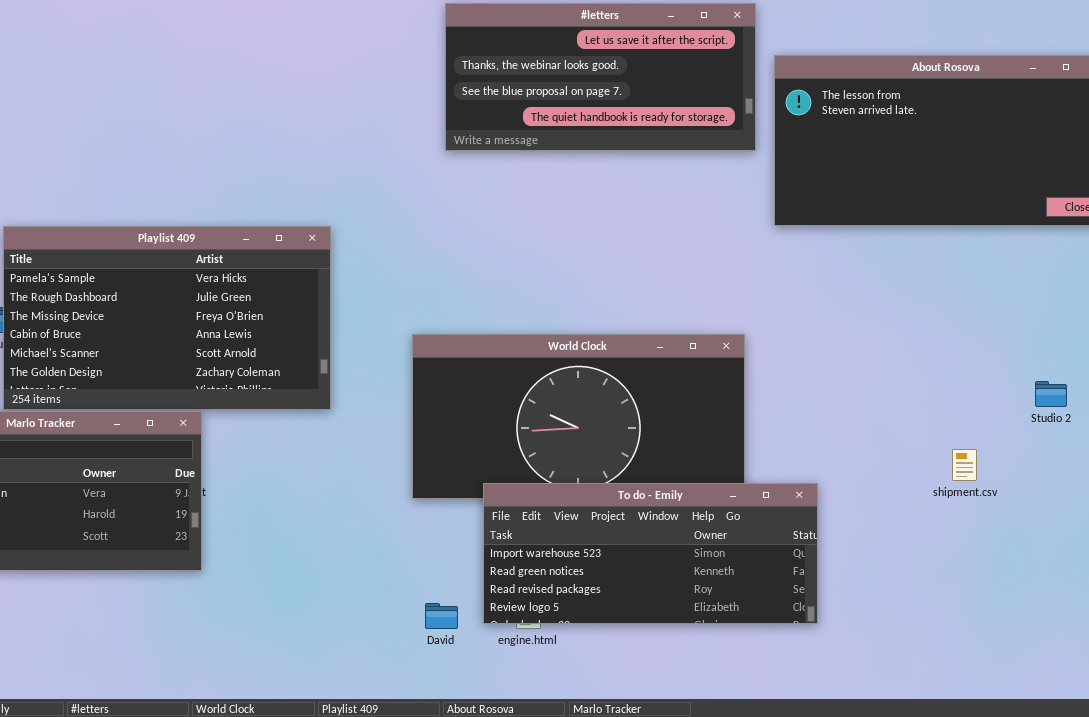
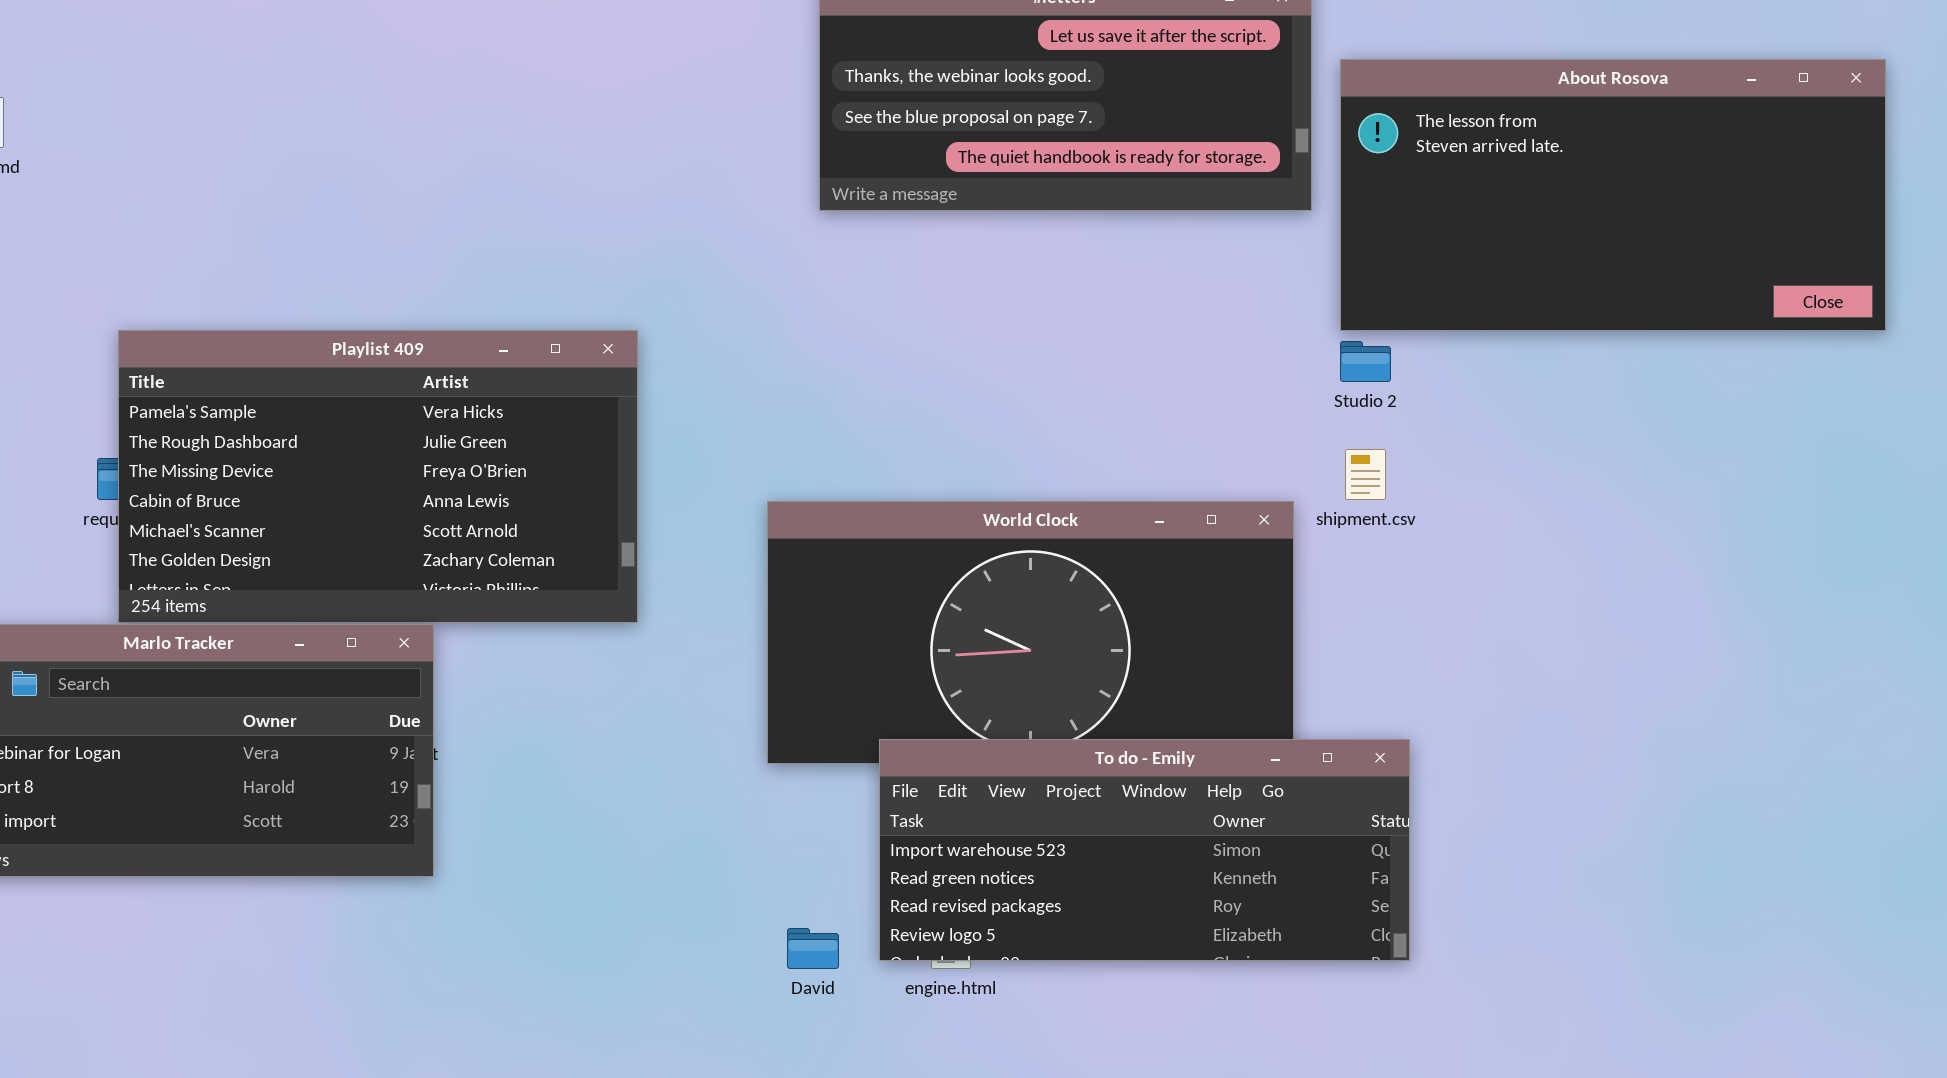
Studio 2: [1035,381,1067,407] -> [1340,341,1391,382], moved
shipment.csv: [952,449,977,481] -> [1345,449,1386,500], moved

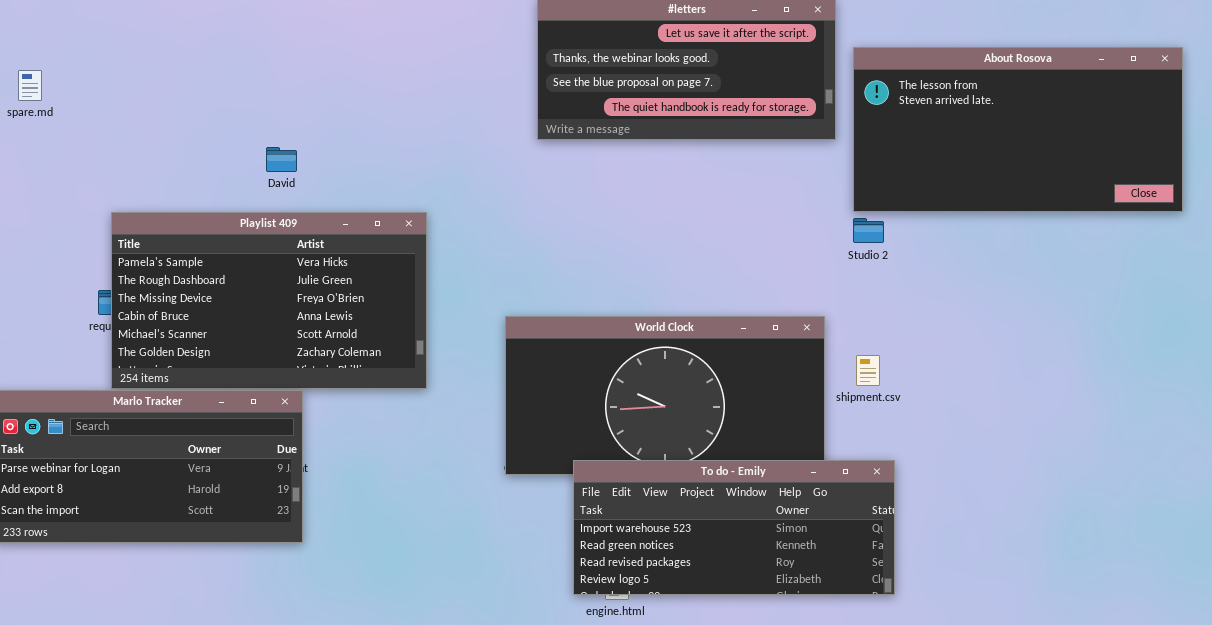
shipment.csv: [1345,449,1386,500] -> [856,355,880,386], moved
David: [787,928,839,969] -> [266,147,297,172], moved

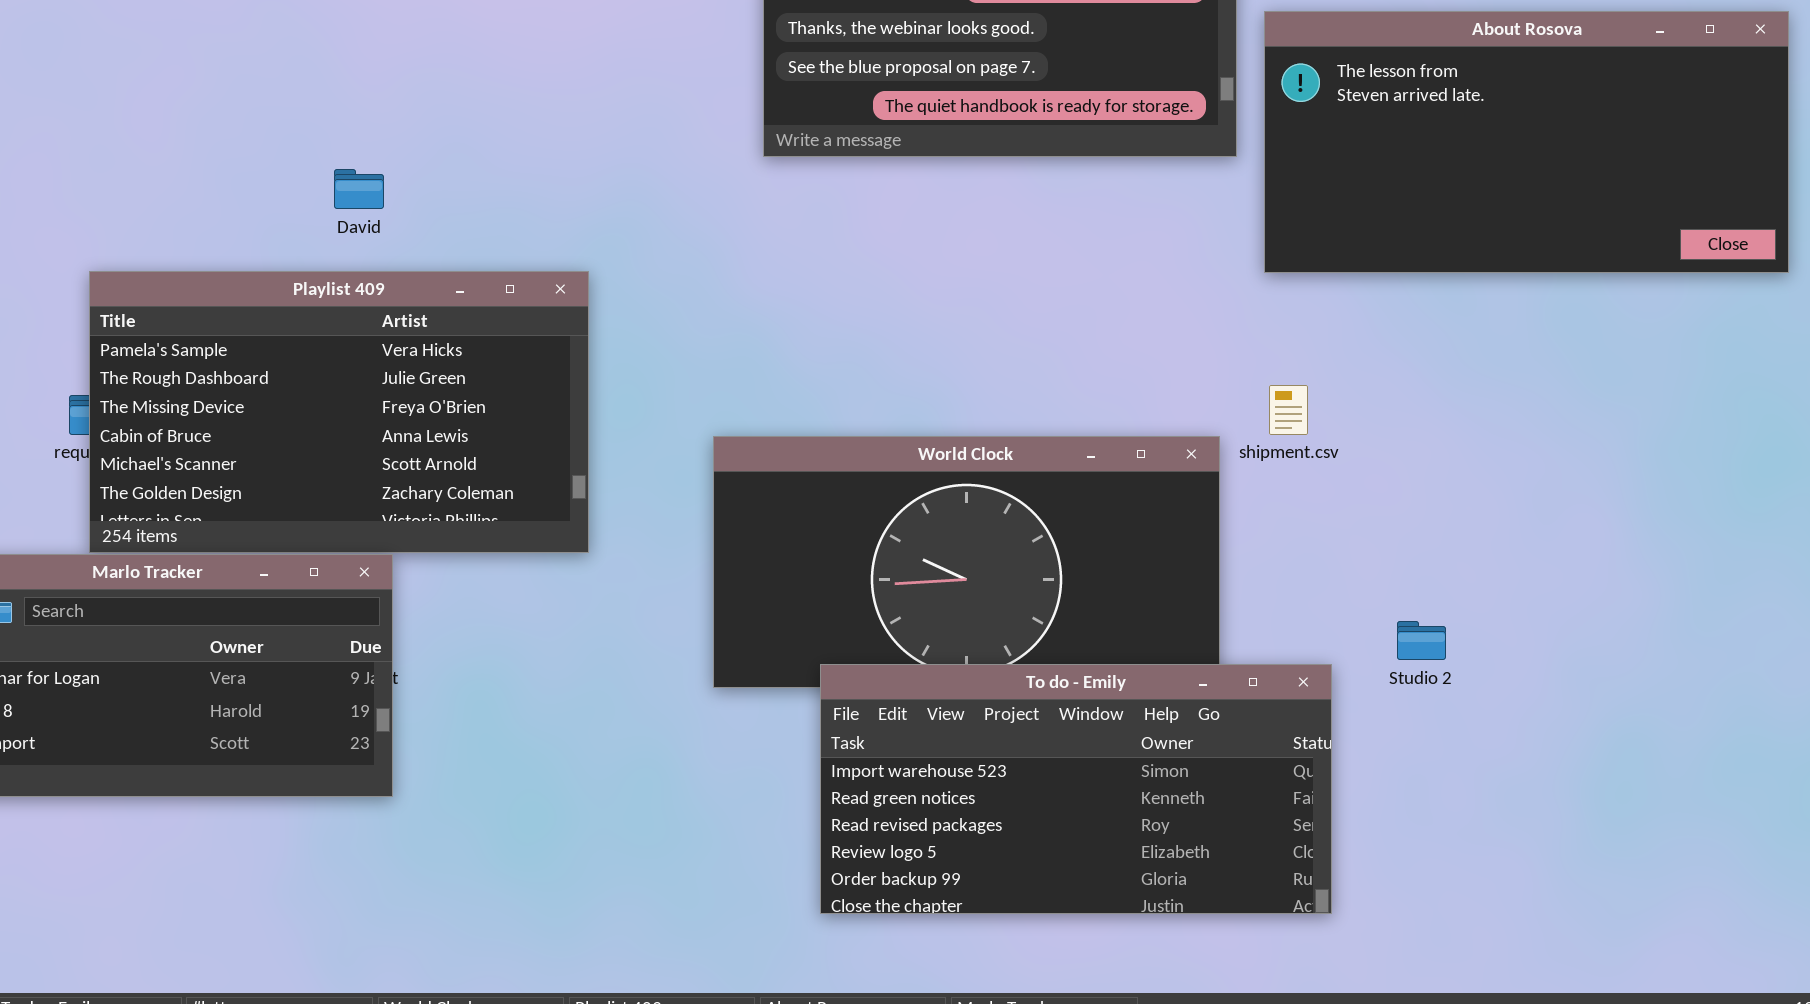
Studio 2: [853,218,884,243] -> [1397,621,1446,660], moved
shipment.csv: [856,355,880,386] -> [1269,385,1308,435], moved
To do - Emily: [573,460,895,595] -> [820,664,1332,914], resized

